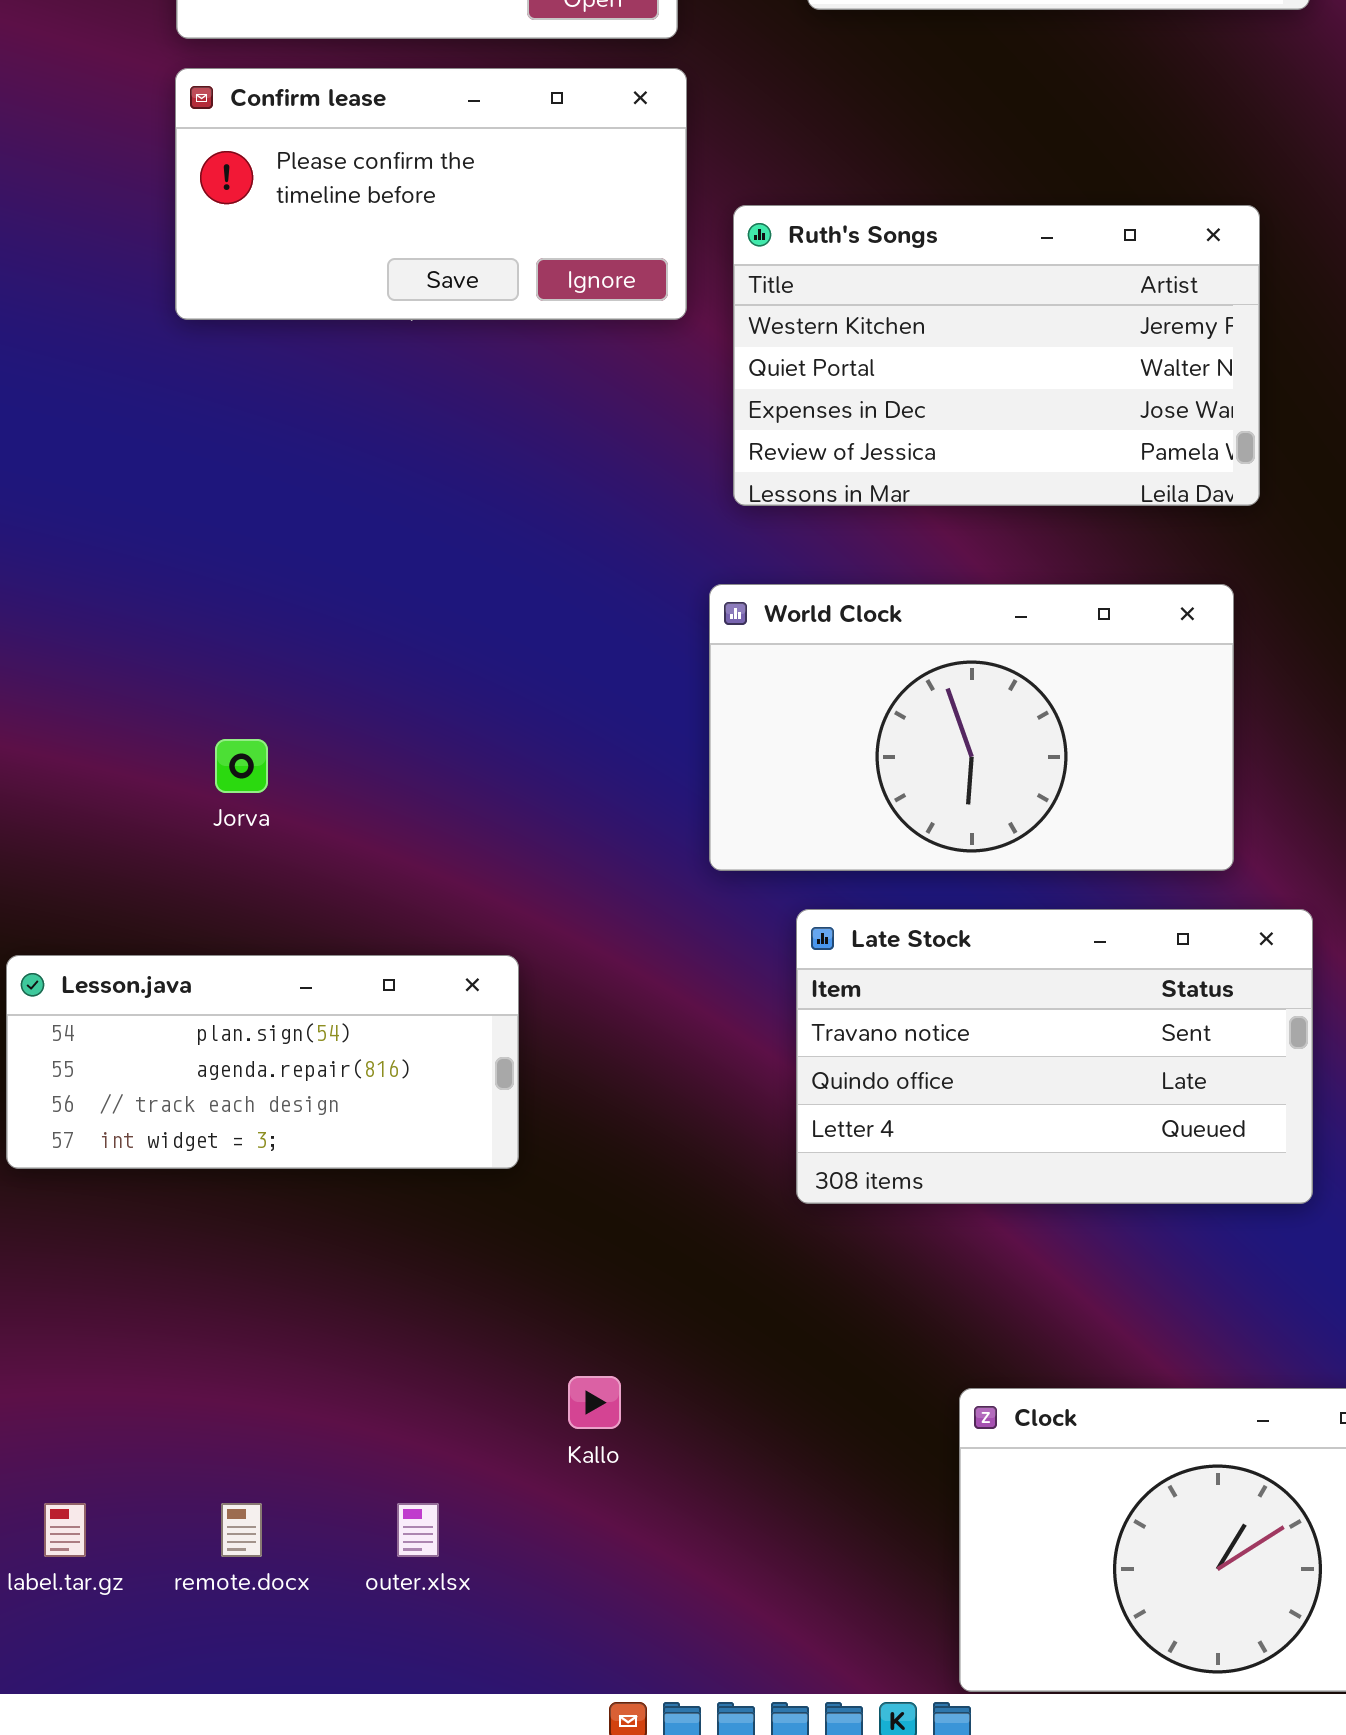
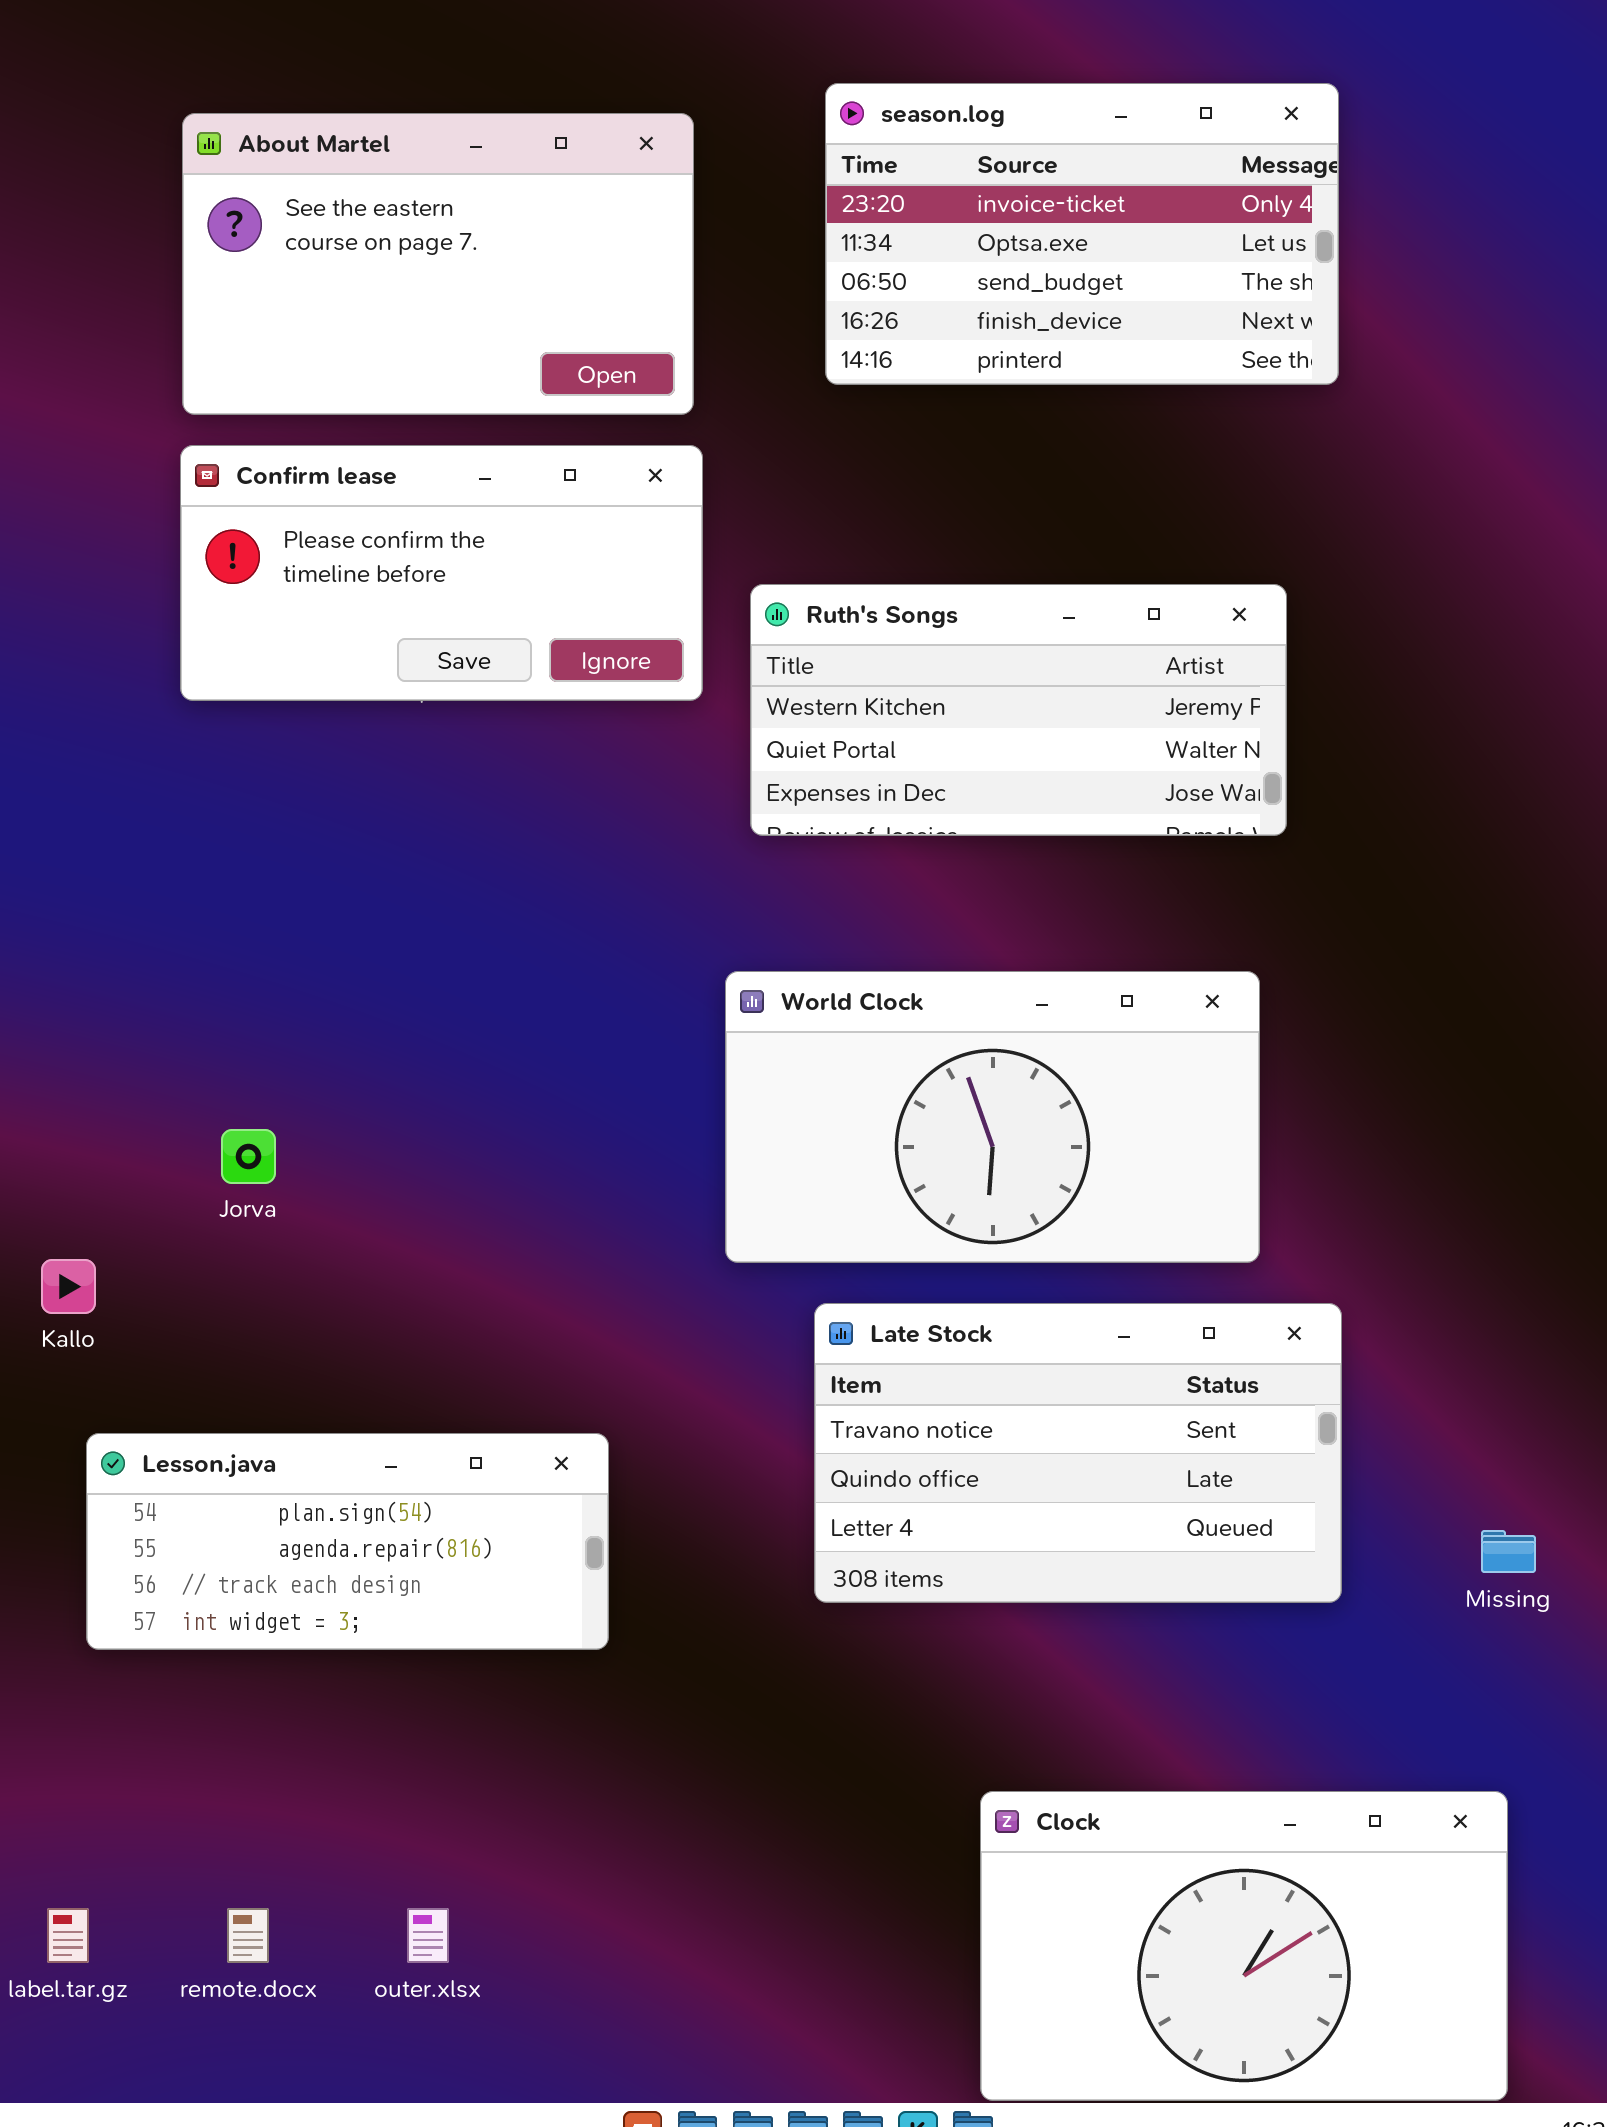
Ruth's Songs: [733,205,1260,506] -> [750,584,1287,836], resized
Lesson.java: [6,955,519,1169] -> [86,1433,609,1650], moved
Kallo: [568,1376,621,1429] -> [41,1259,96,1314], moved

